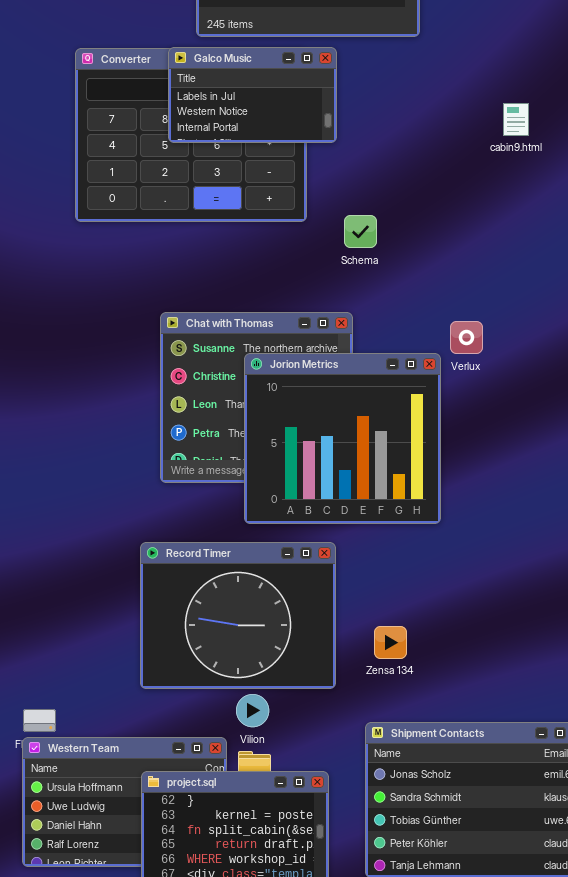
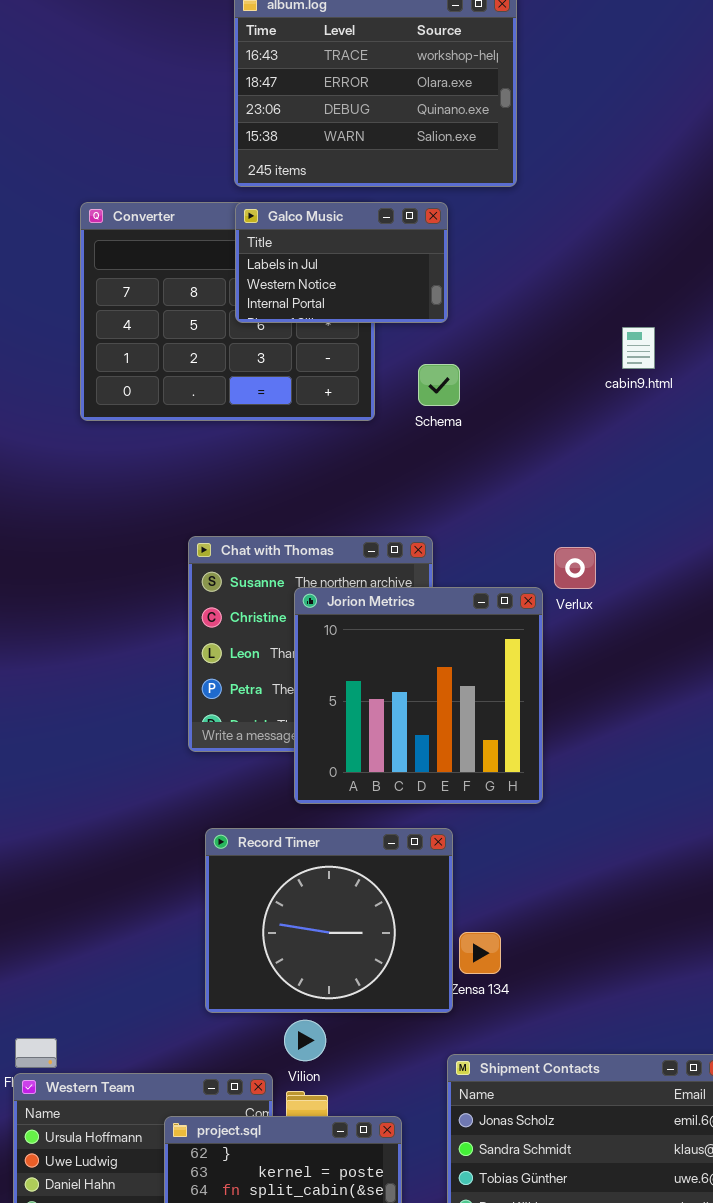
Galco Music: [168,47,337,143] -> [235,202,448,323], moved
cabin9.html: [503,103,529,136] -> [622,327,655,369], moved
Schema: [344,215,377,248] -> [418,364,460,406], moved
Record Timer: [140,542,336,689] -> [205,828,453,1013], moved

